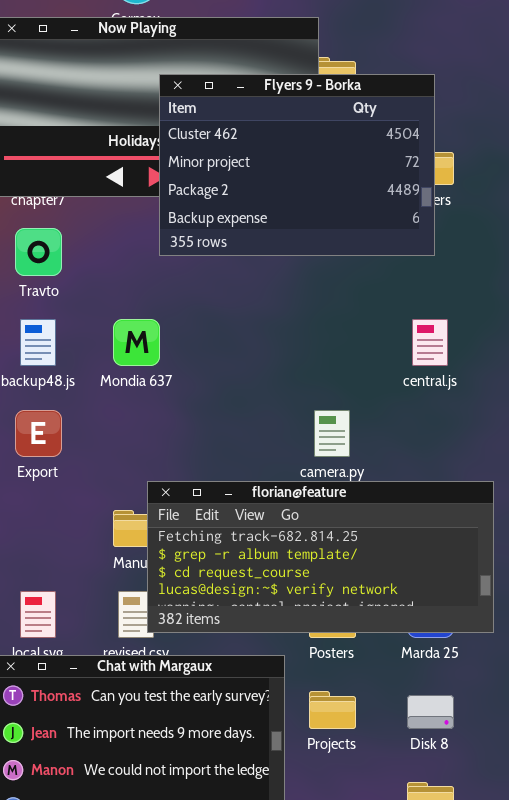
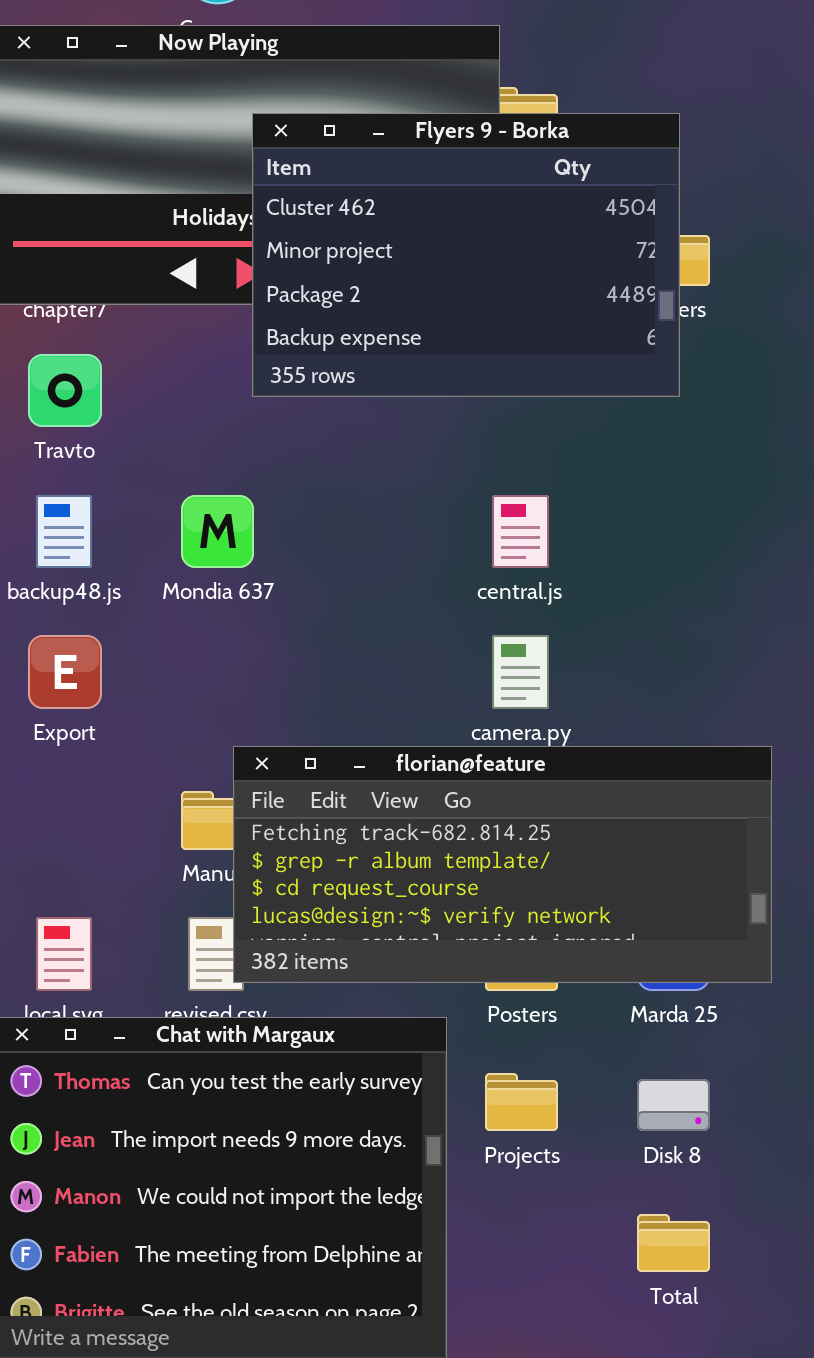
central.js: [412,319,448,366] -> [492,495,549,568], moved

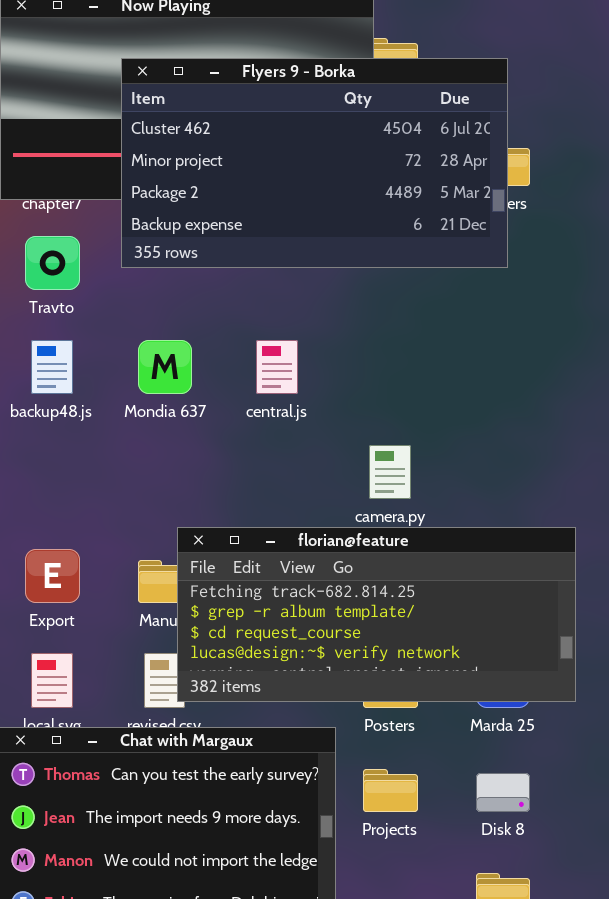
Flyers 9 - Borka: [252,113,680,397] -> [121,58,508,268], resized
central.js: [492,495,549,568] -> [256,340,298,394], moved
Export: [28,635,102,709] -> [25,549,80,603], moved

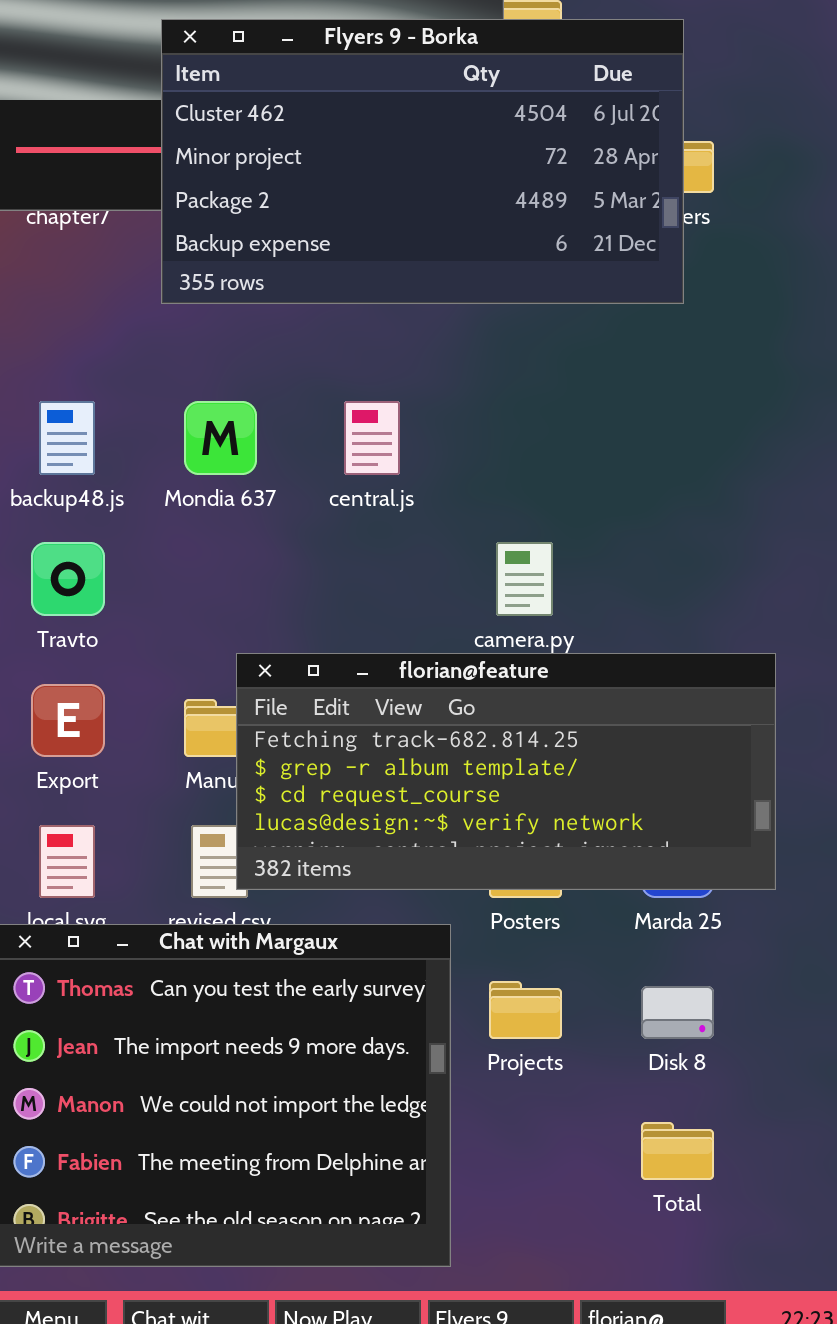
Travto: [25,236,80,290] -> [31,542,105,616], moved

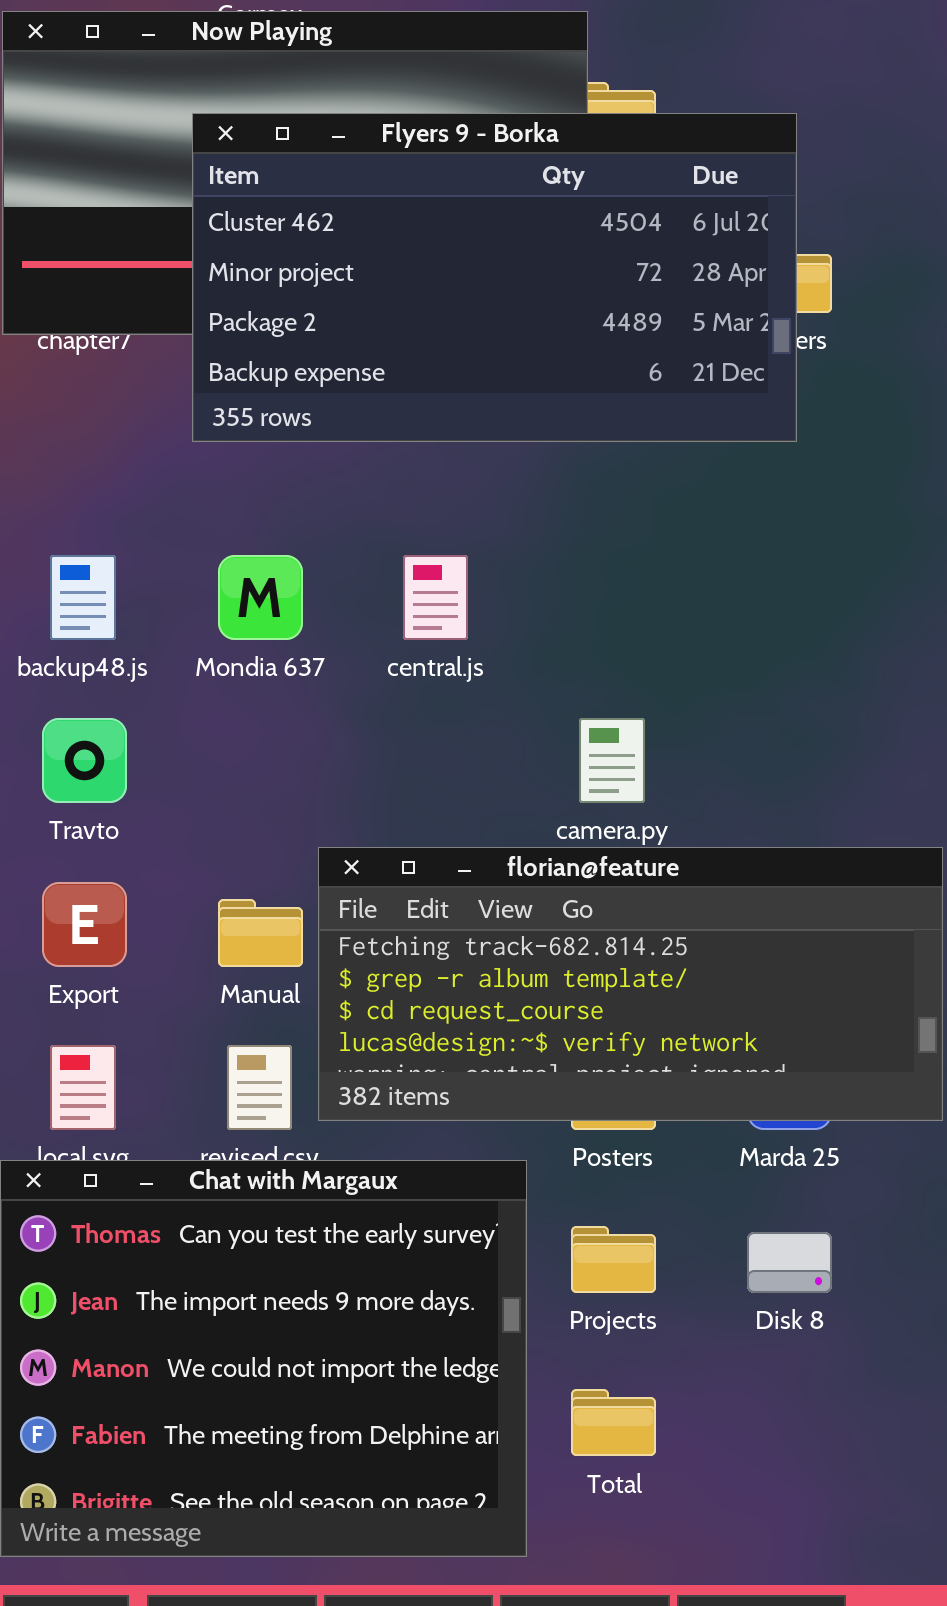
florian@feature: [236,653,776,890] -> [318,847,943,1121], moved
Total: [641,1122,714,1180] -> [571,1389,656,1456], moved

